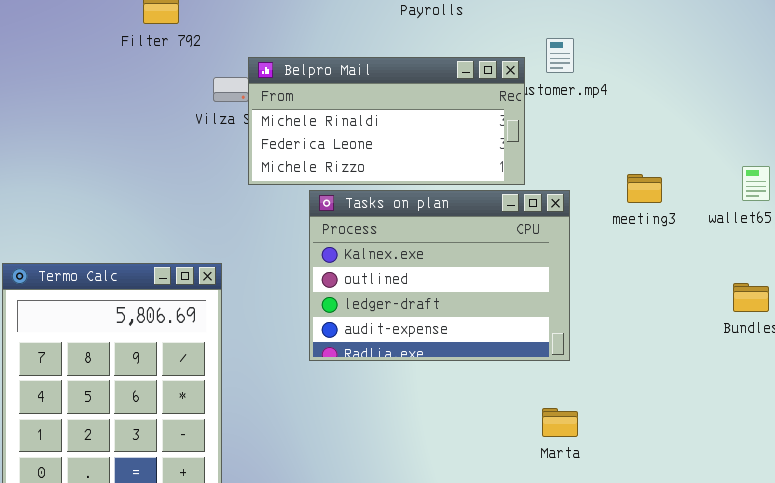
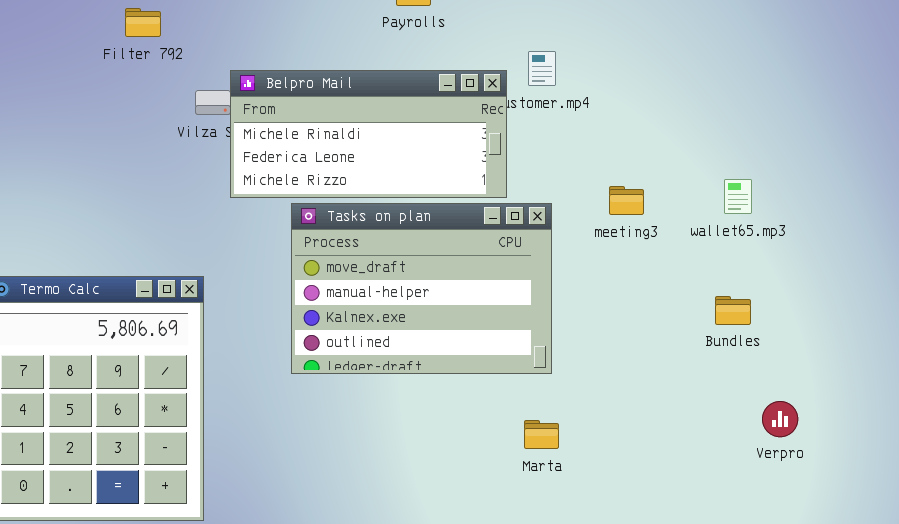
Tasks on plan: [309,190,570,361] -> [291,203,552,374], scrolled up 2 rows

